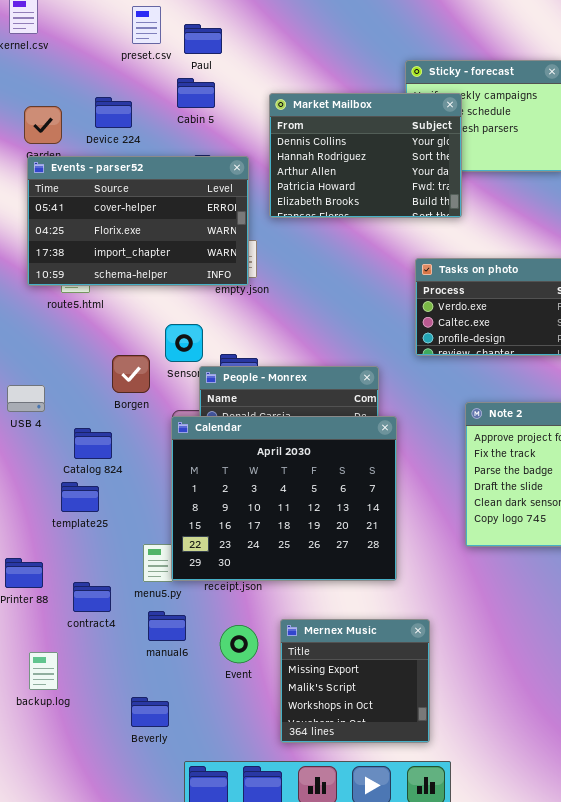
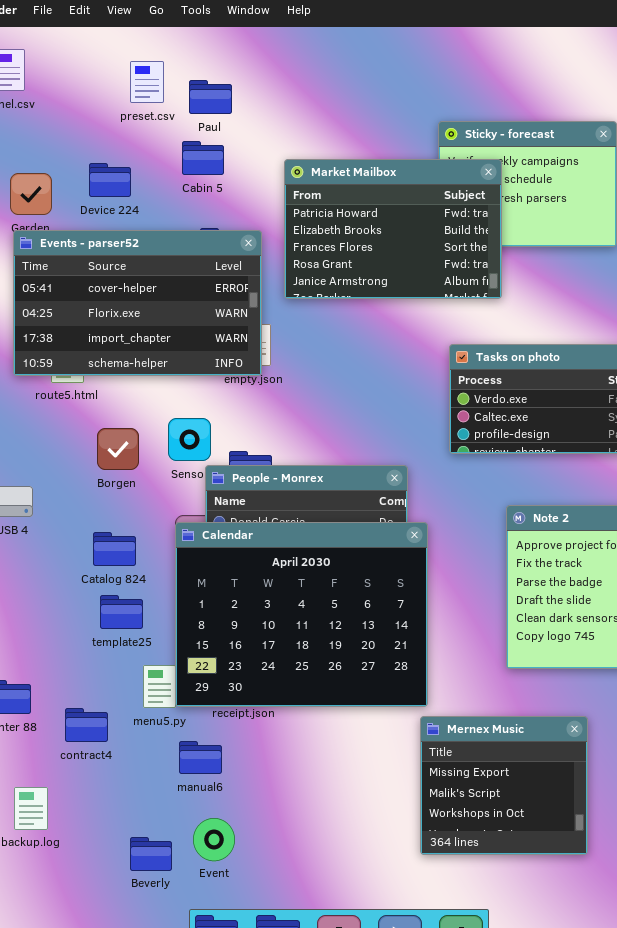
Market Mailbox: [269,93,462,218] -> [284,159,502,299], scrolled down 3 rows
Borgen: [112,355,150,393] -> [97,428,139,470], moved
Catalog 824: [74,428,112,459] -> [93,532,136,566], moved
template25: [61,482,99,512] -> [100,595,143,629], moved
manual6: [148,611,186,641] -> [179,741,222,774], moved
Mernex Music: [280,619,430,743] -> [420,716,588,855], moved
Event: [220,625,258,663] -> [193,818,235,861], moved

